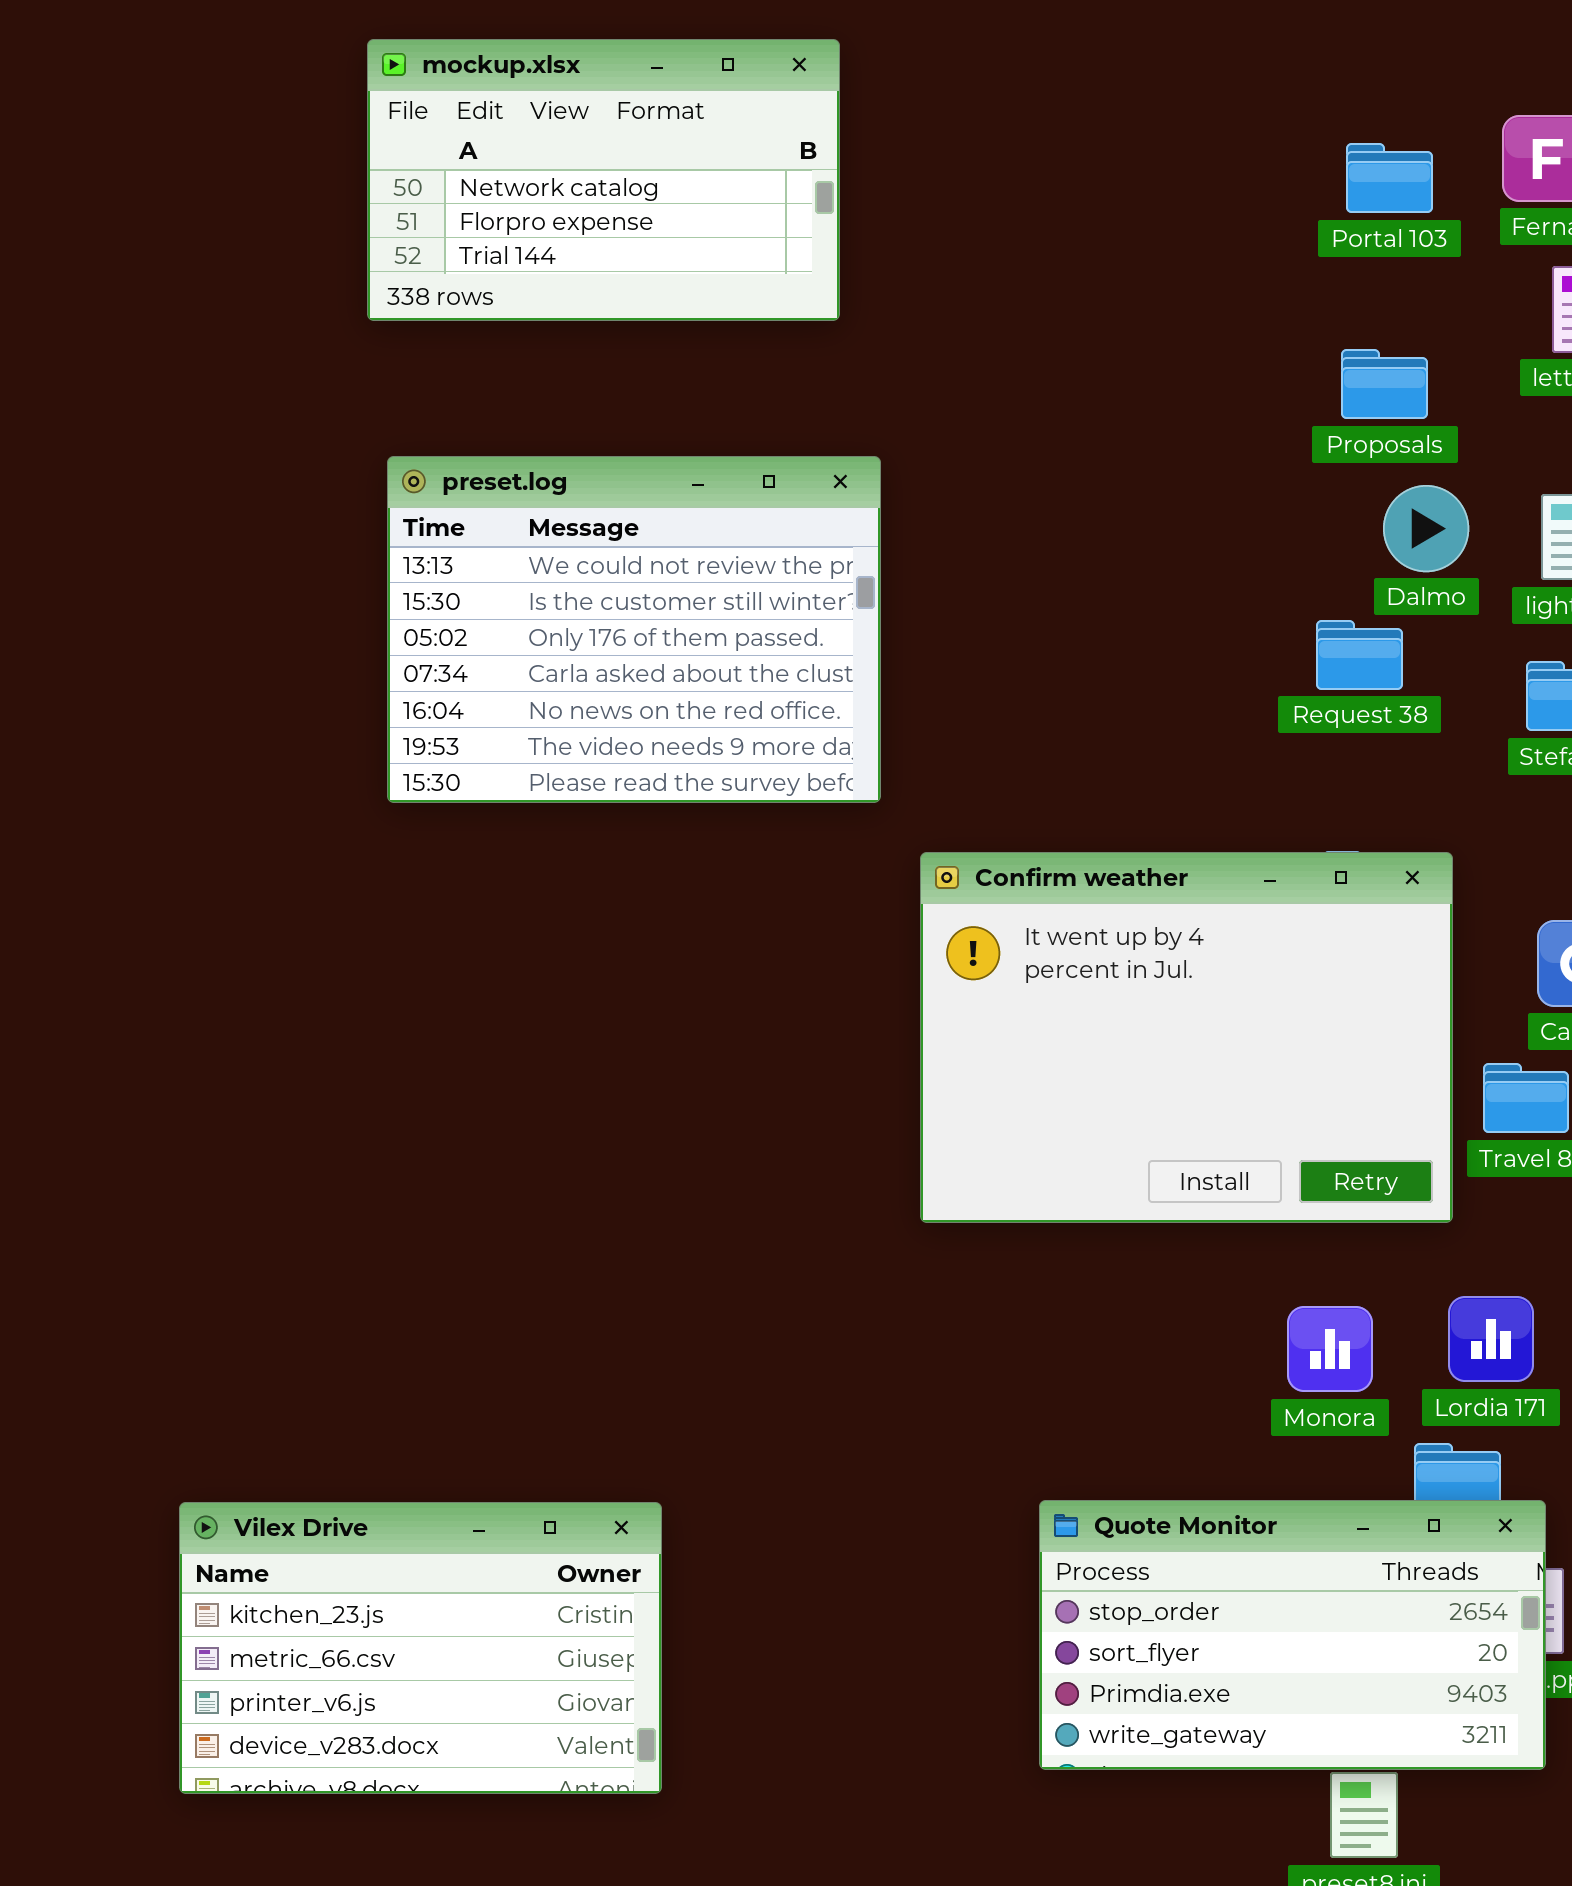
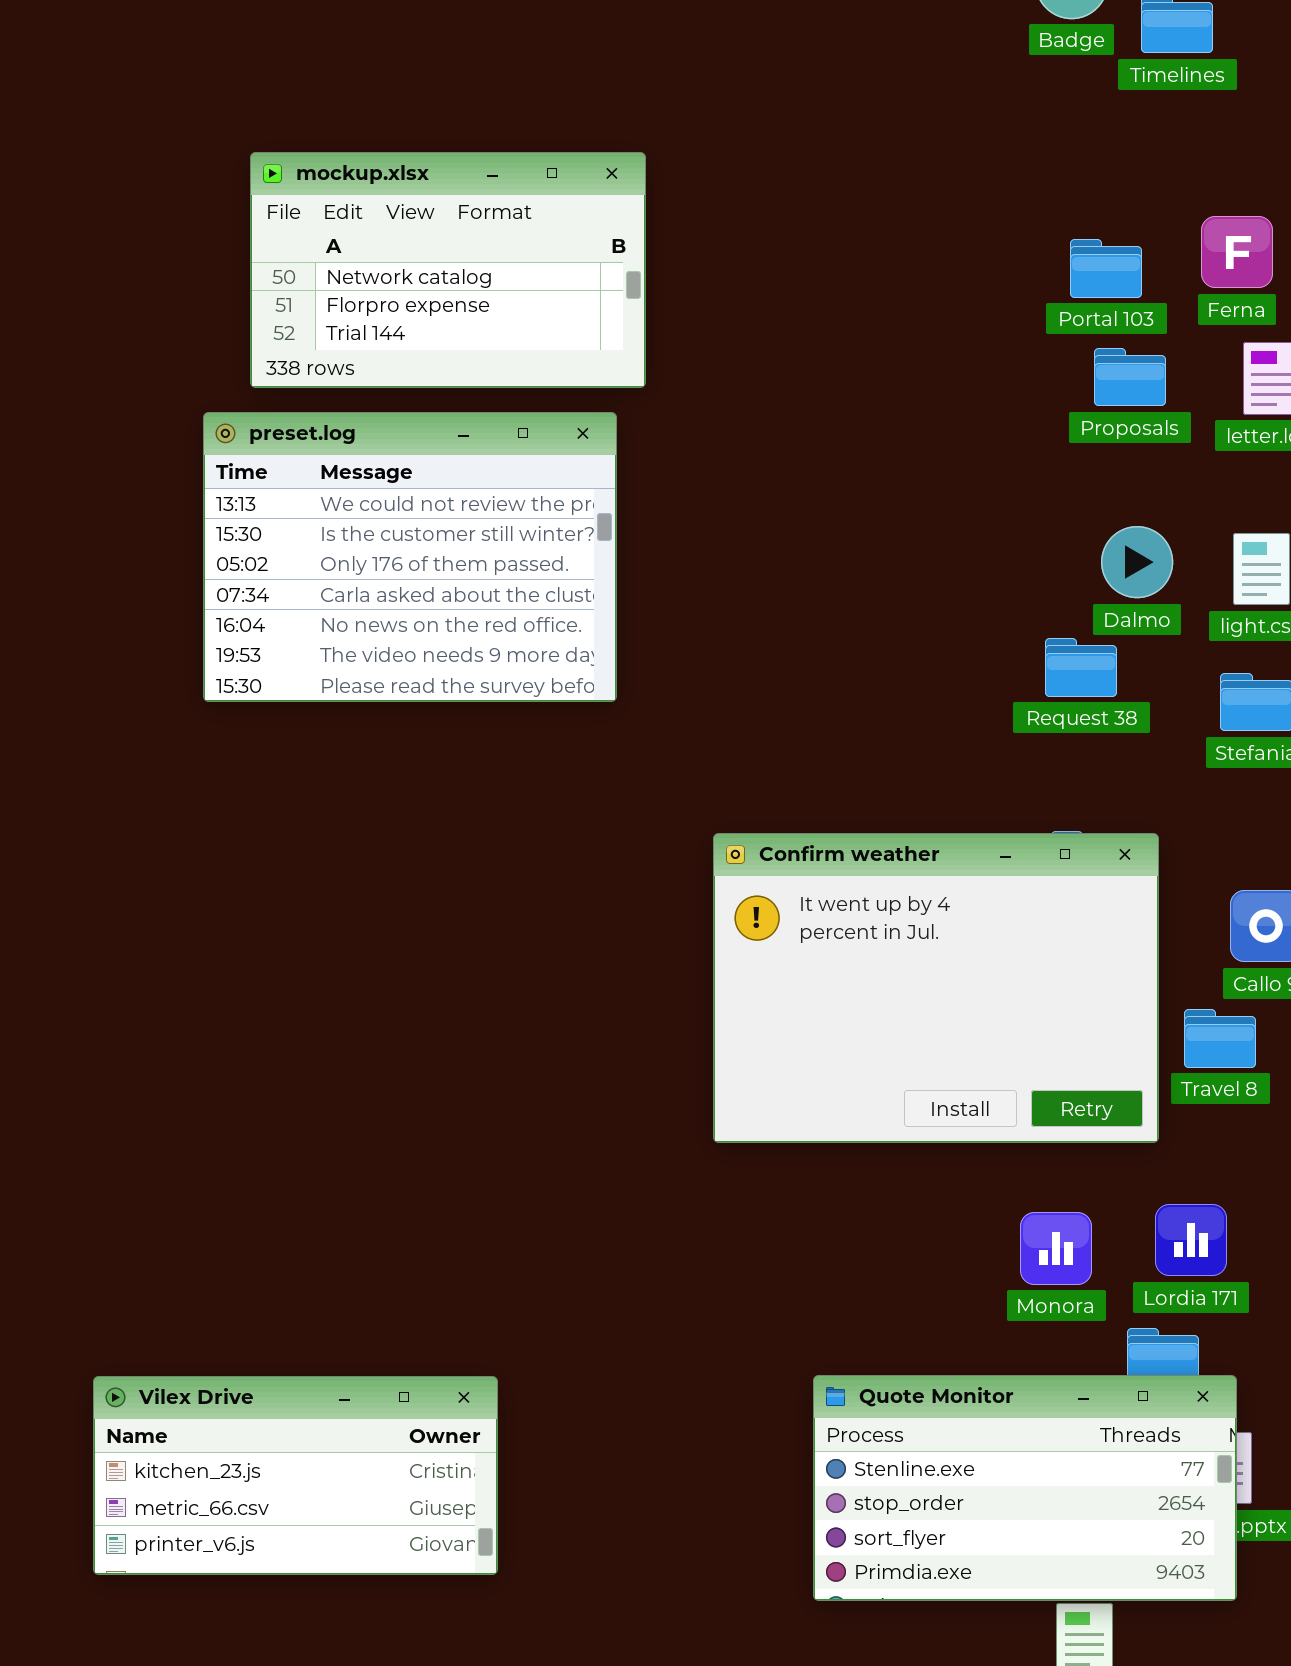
Proposals: [1341,349,1428,419] -> [1094,348,1166,406], moved
preset.log: [387,456,881,803] -> [203,412,617,702], moved
Quote Monitor: [1039,1500,1546,1770] -> [813,1375,1237,1601], scrolled up 1 row
Vilex Drive: [179,1502,662,1794] -> [93,1376,498,1575], resized

